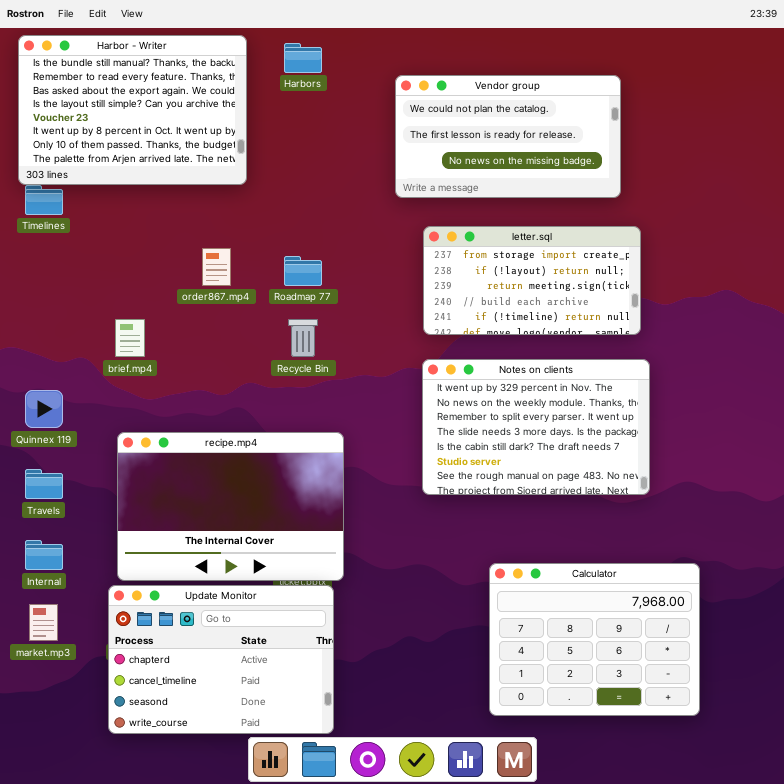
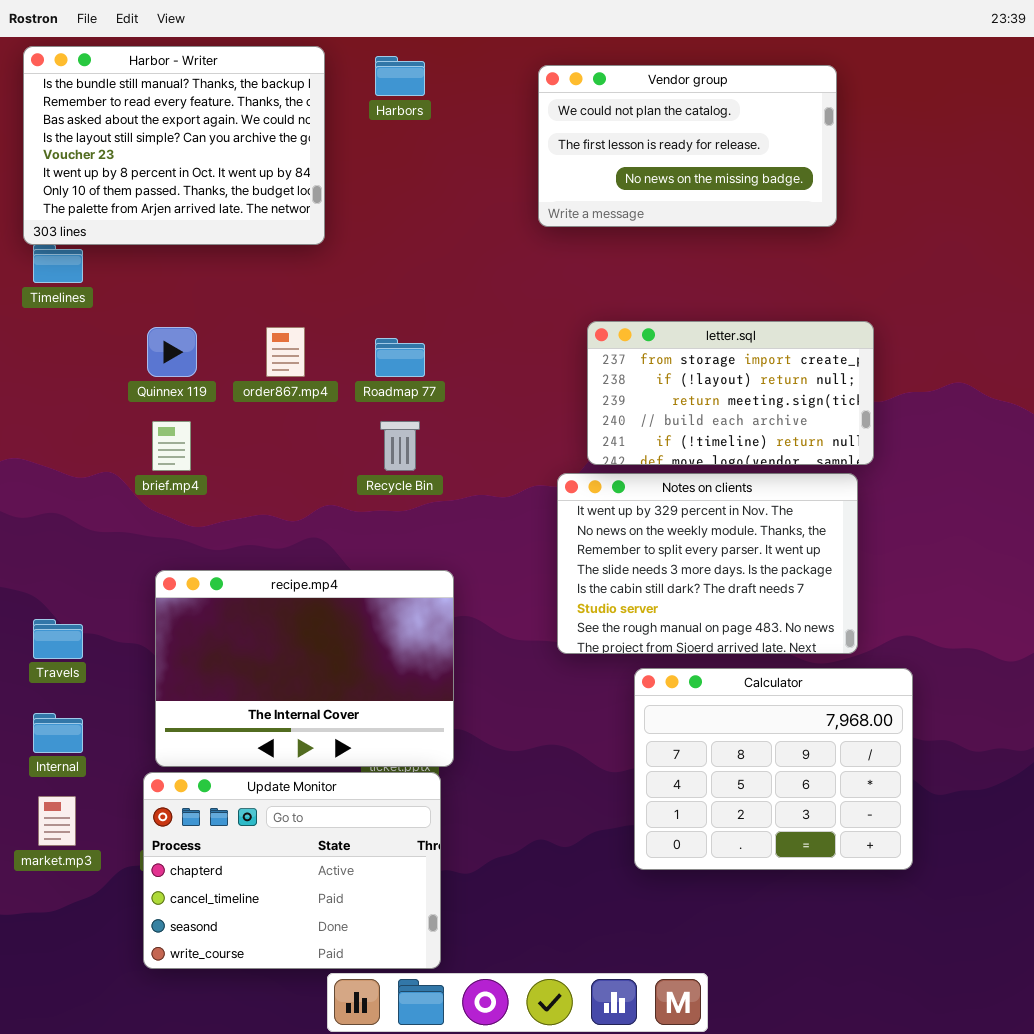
Vendor group: [395,75,621,198] -> [538,65,837,227], moved
letter.sql: [423,226,641,335] -> [587,321,874,465], moved
Quinnex 119: [25,390,63,428] -> [147,327,197,377], moved
Calculator: [489,563,700,716] -> [634,668,913,870], moved

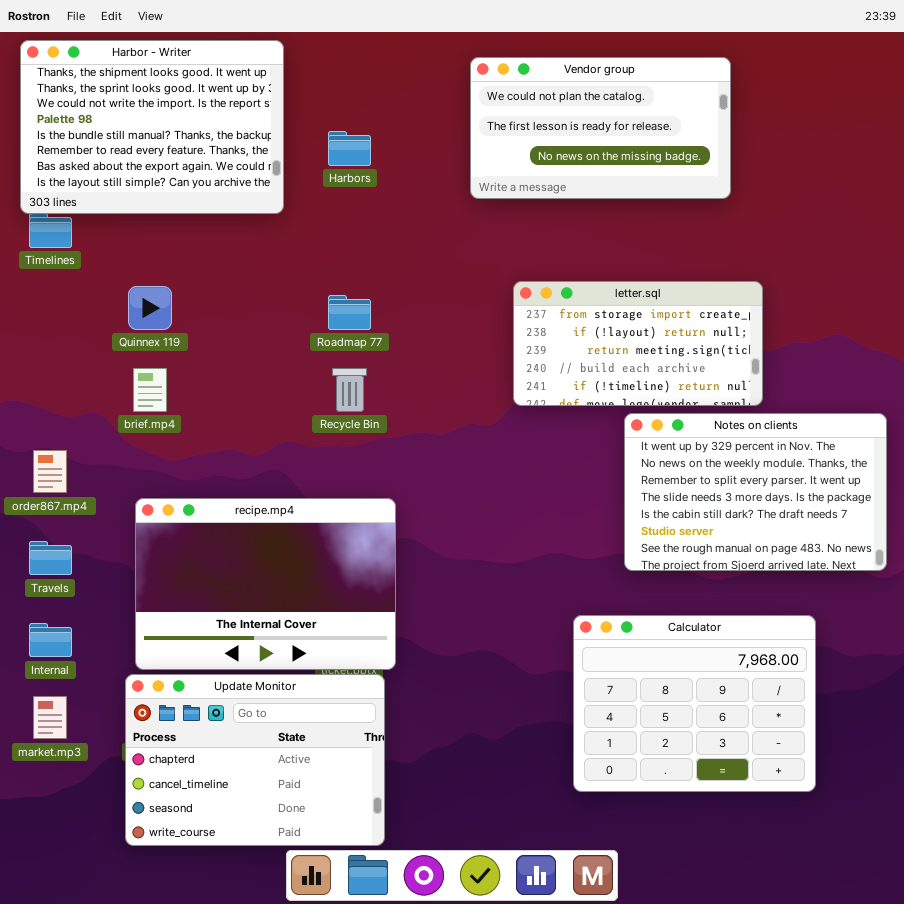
Harbor - Writer: [23,46,325,245] -> [20,40,284,214], scrolled up 4 rows
Harbors: [375,56,425,96] -> [328,131,371,166], moved
order867.mp4: [266,327,305,377] -> [33,450,67,493], moved
Notes on clients: [557,473,858,654] -> [624,413,887,571], moved
Calculator: [634,668,913,870] -> [573,615,816,792], moved

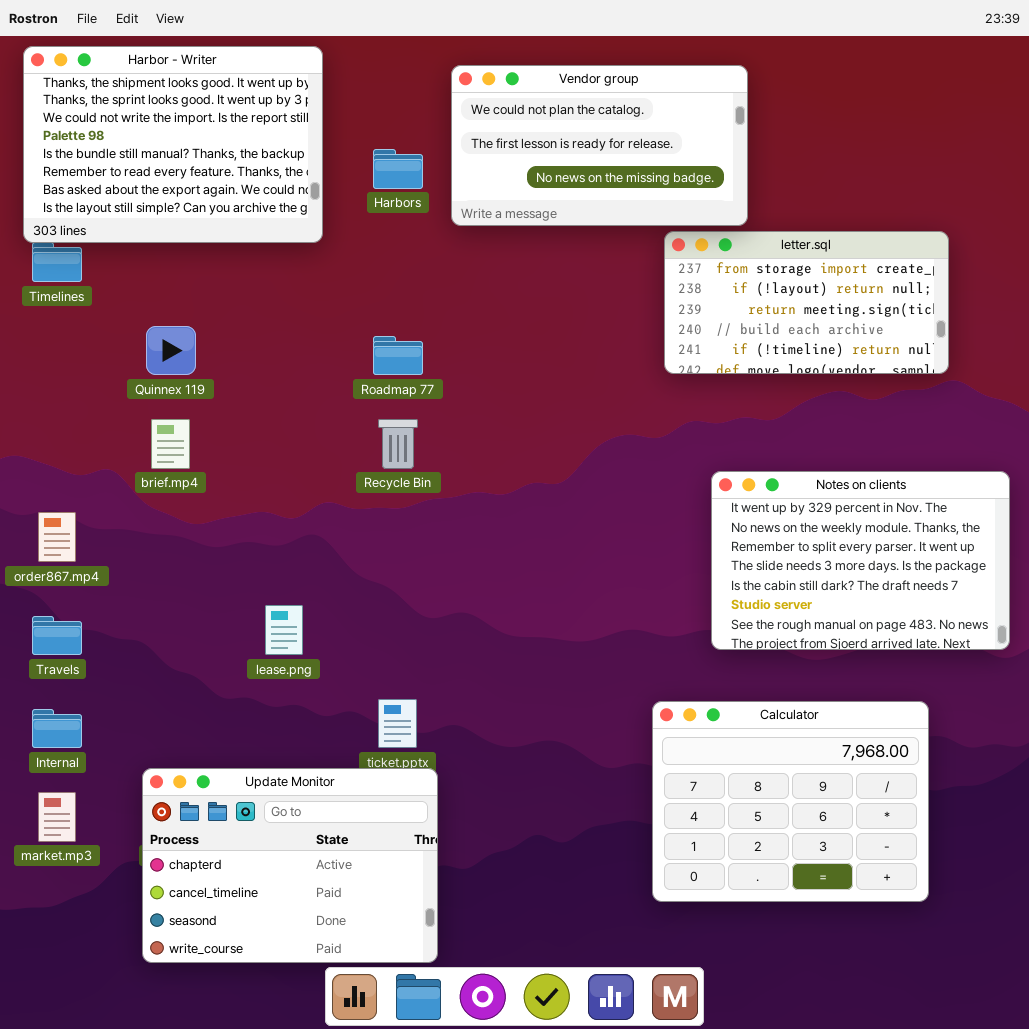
Vendor group: [470,57,731,199] -> [451,65,748,226], moved
letter.sql: [513,281,763,406] -> [664,231,949,374], moved
recipe.mp4: [135,498,396,670] -> none, closed

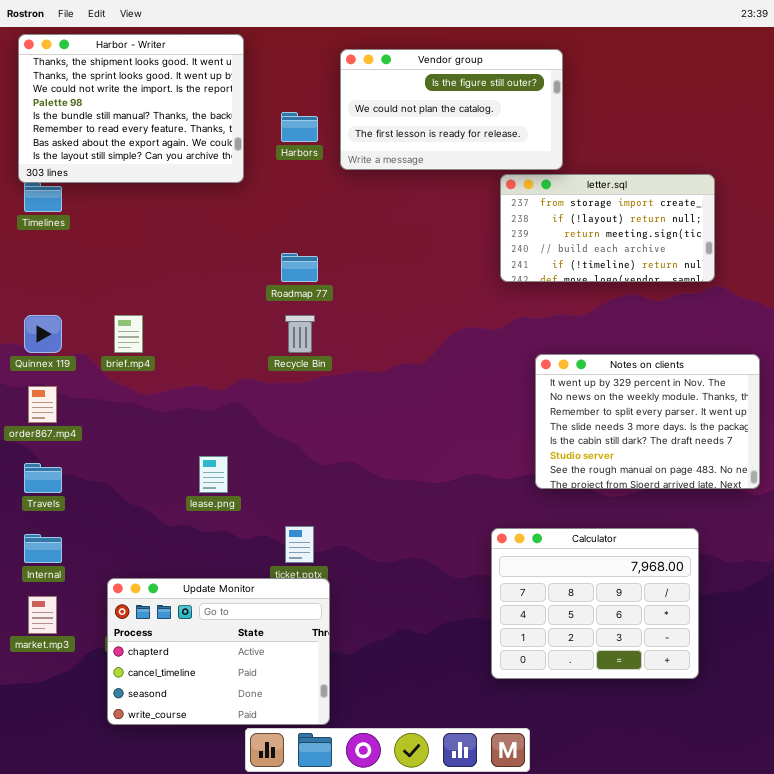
Vendor group: [451,65,748,226] -> [340,49,563,170], scrolled up 1 row
Quinnex 119: [146,326,196,375] -> [24,315,62,353], moved

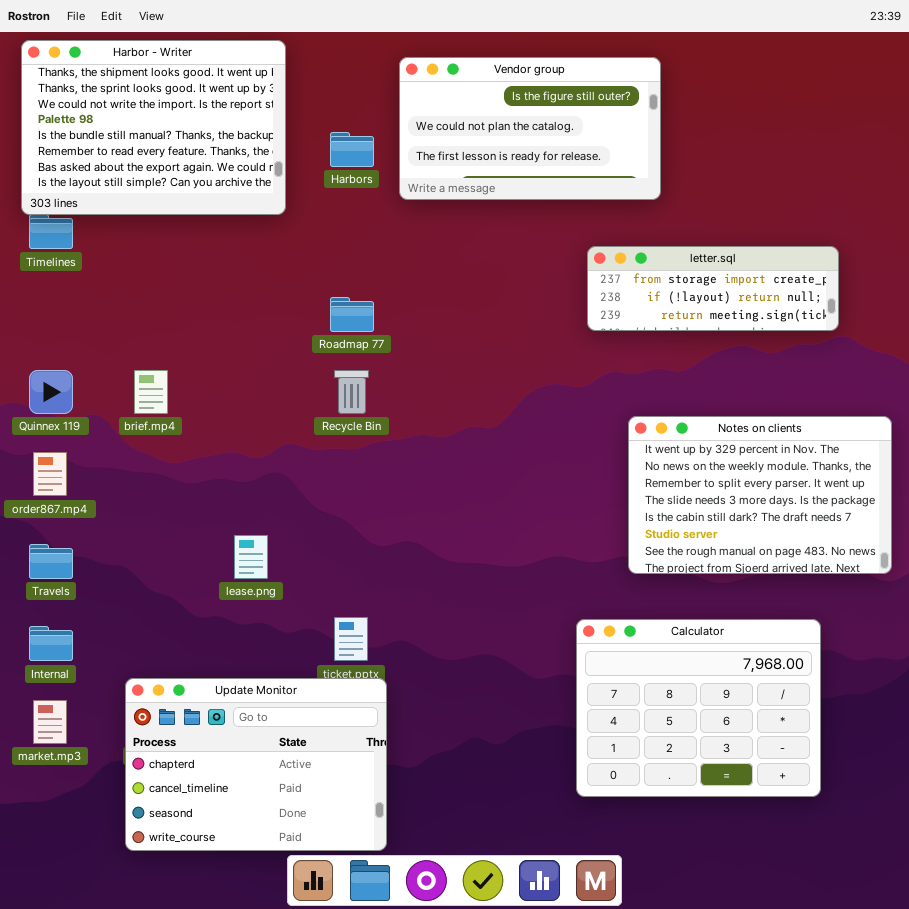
letter.sql: [500,174,715,282] -> [587,246,839,331], resized

